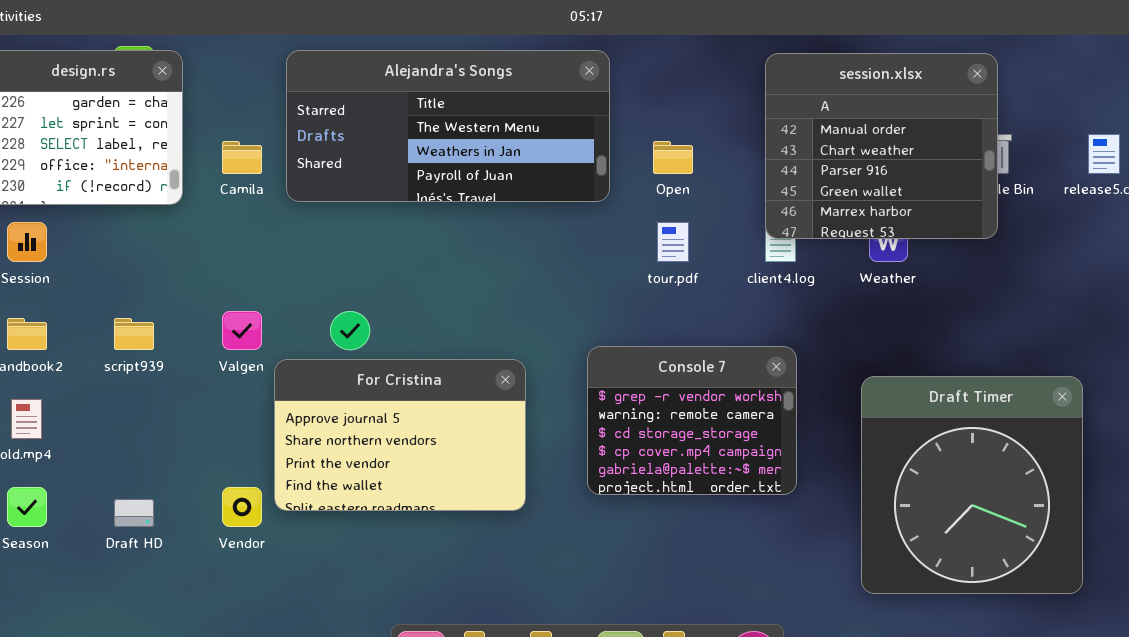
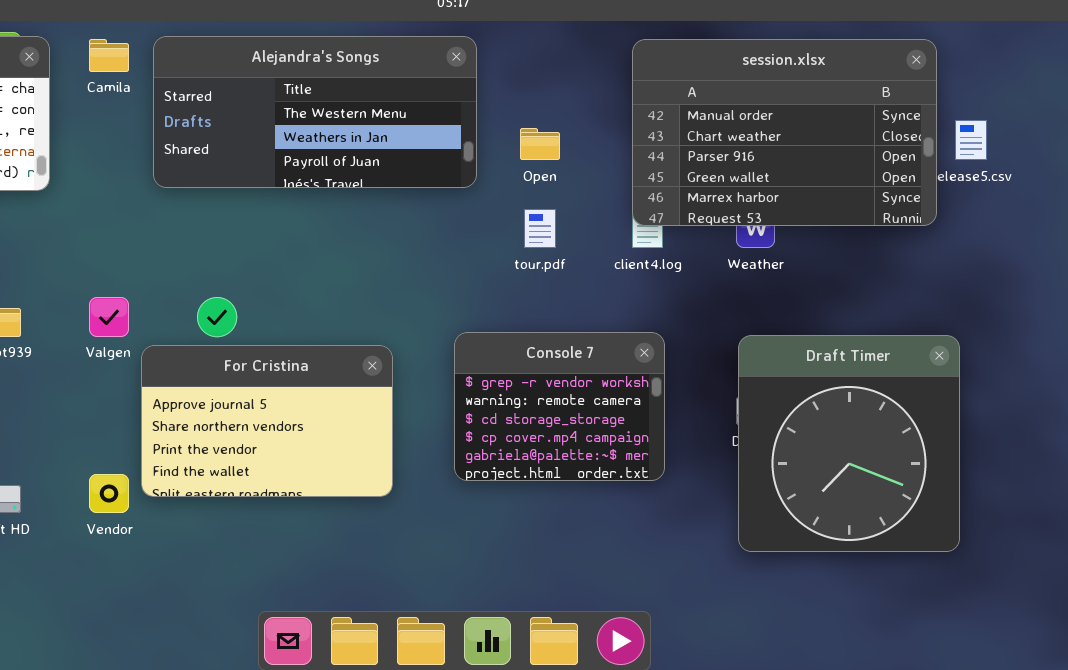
session.xlsx: [765,53,998,239] -> [632,39,937,226], resized
Camila: [222,141,262,174] -> [89,39,129,72], moved
Draft Timer: [861,376,1083,594] -> [738,335,960,552], moved

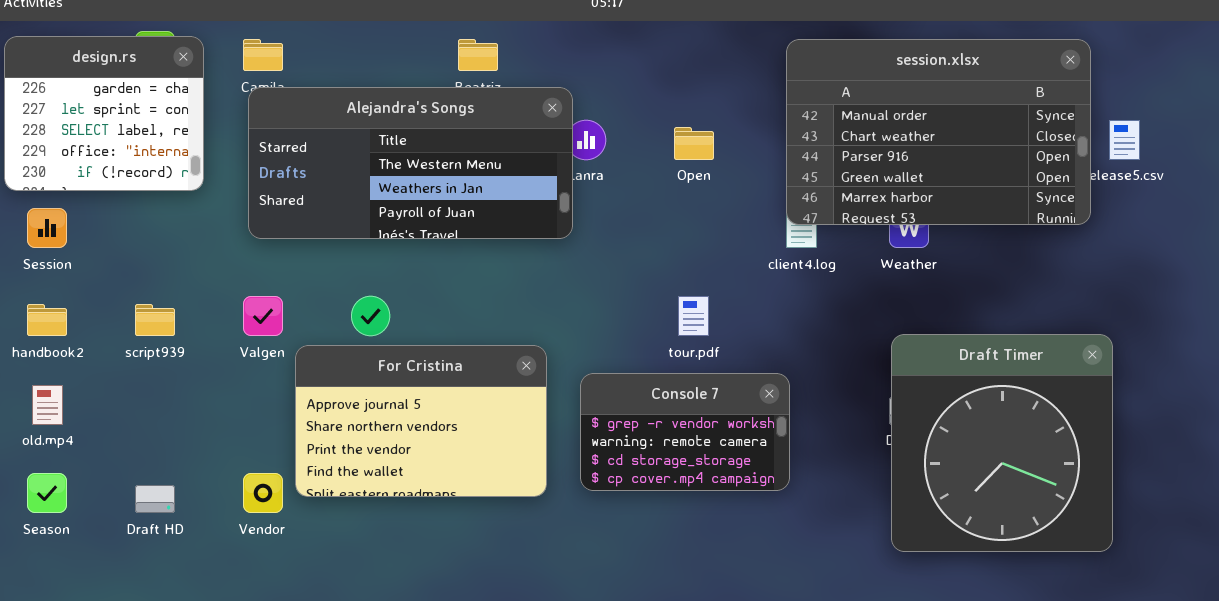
Alejandra's Songs: [153,36,477,188] -> [248,87,573,239], moved
tour.pdf: [524,209,556,248] -> [678,296,709,336], moved
Console 7: [454,332,665,481] -> [580,373,790,491], moved, resized

